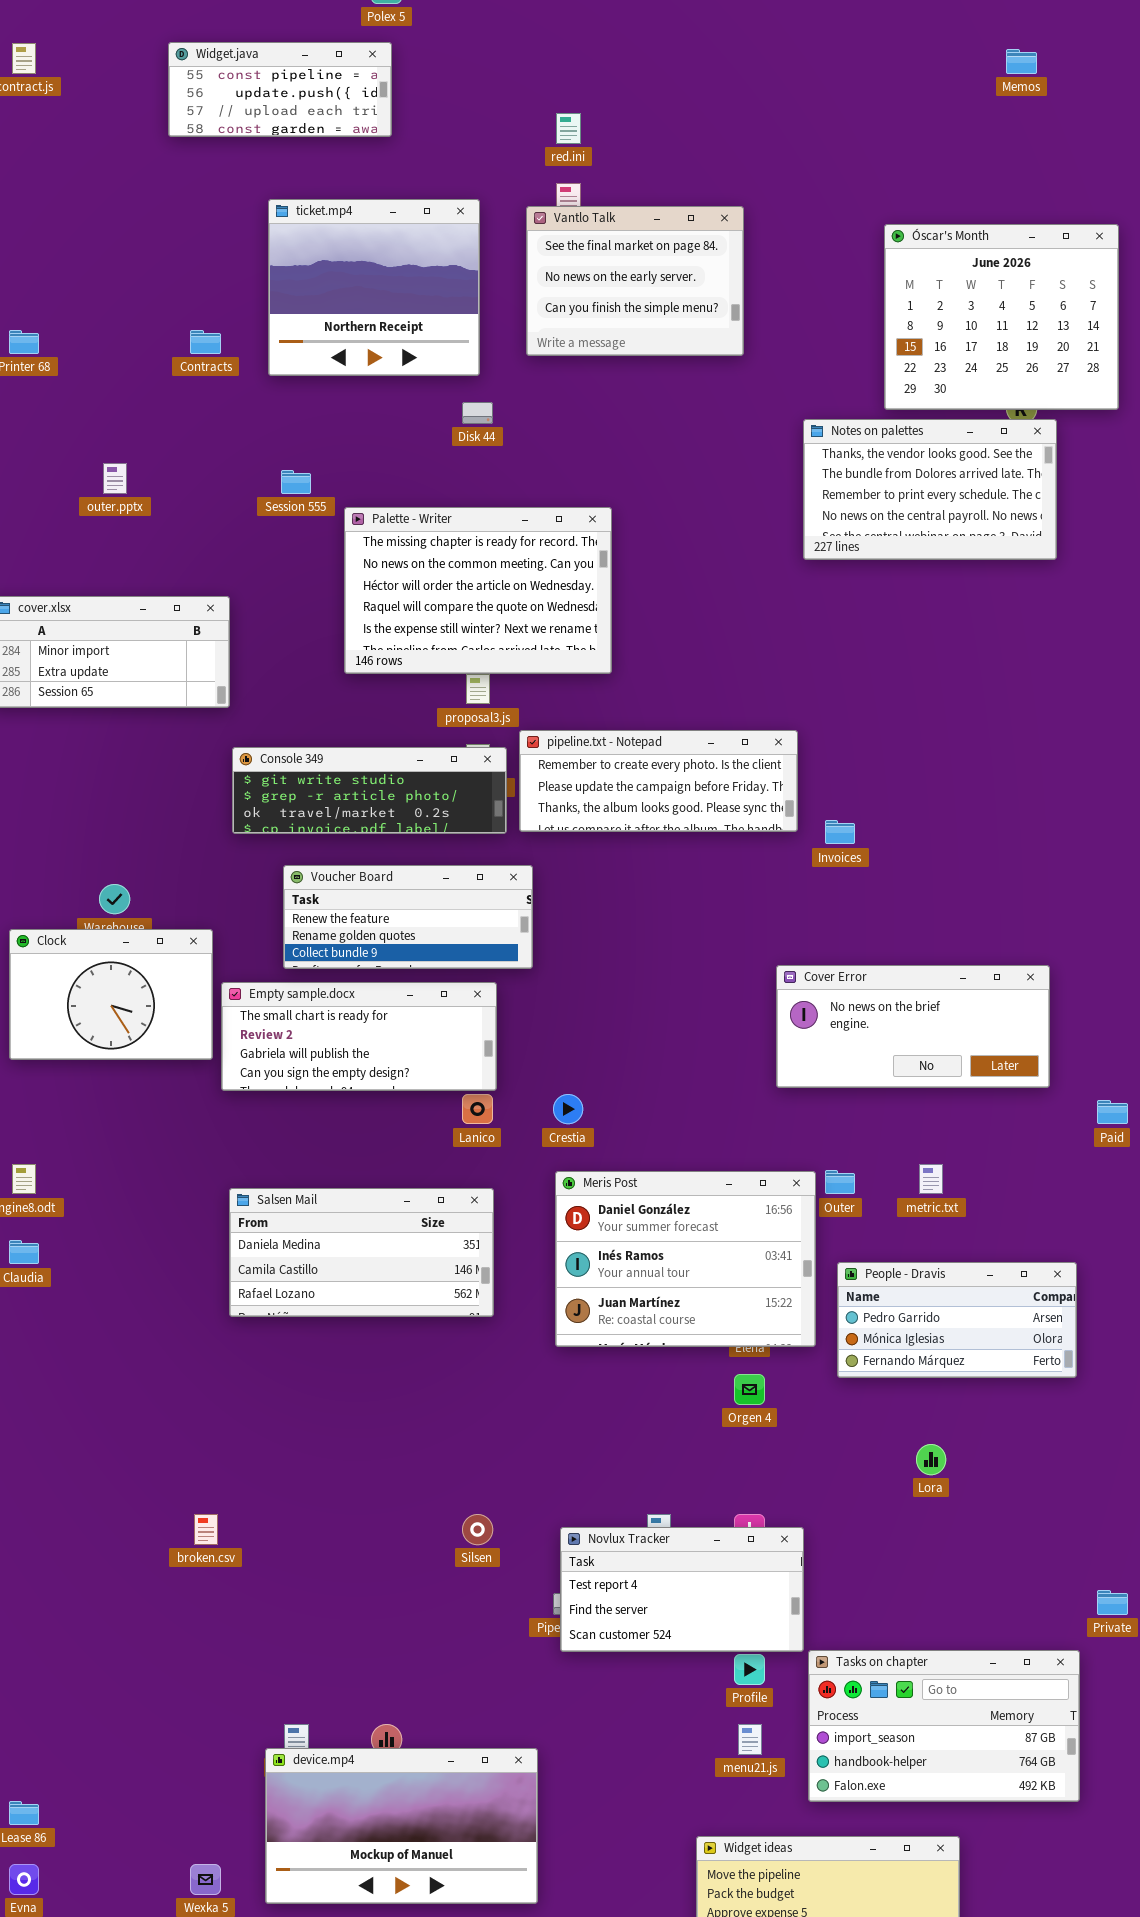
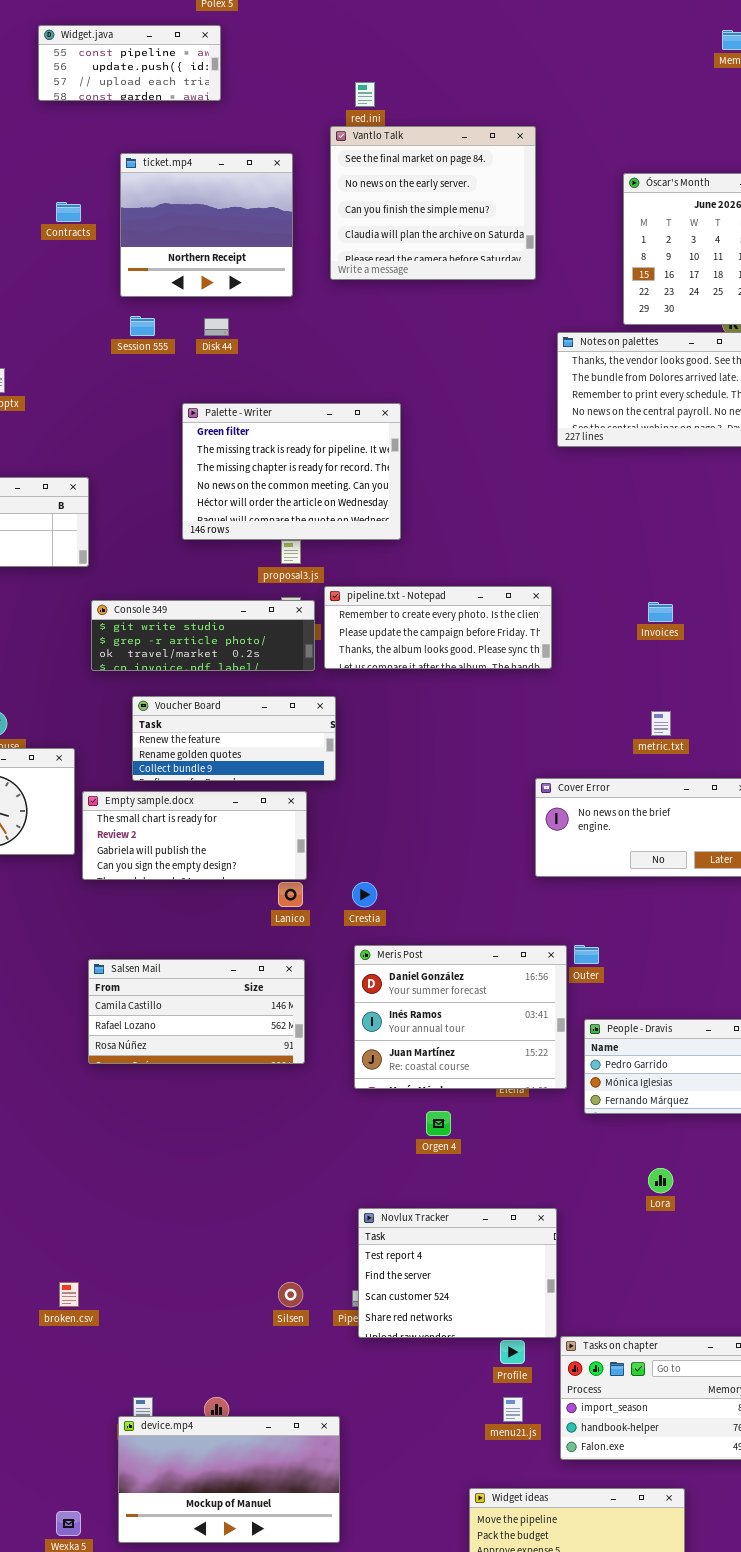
Vantlo Talk: [526,206,744,356] -> [330,126,536,280], resized
Contracts: [190,330,221,354] -> [56,202,81,222], moved
Disk 44: [462,402,493,424] -> [204,318,229,336], moved
Session 555: [281,470,311,494] -> [130,316,155,336], moved
Palette - Writer: [344,507,612,674] -> [182,403,401,540], scrolled up 2 rows
Invoices: [825,820,855,844] -> [648,602,673,622], moved
metric.txt: [919,1164,943,1194] -> [651,711,671,736], moved
Salsen Mail: [229,1188,494,1317] -> [88,959,305,1064], scrolled down 1 row
Orgen 4: [734,1374,765,1405] -> [426,1111,451,1136], moved
broken.csv: [194,1514,218,1545] -> [59,1282,79,1307], moved
Silsen: [462,1514,493,1545] -> [278,1282,303,1307], moved
Novlux Tracker: [560,1527,804,1652] -> [358,1208,557,1338], resized

